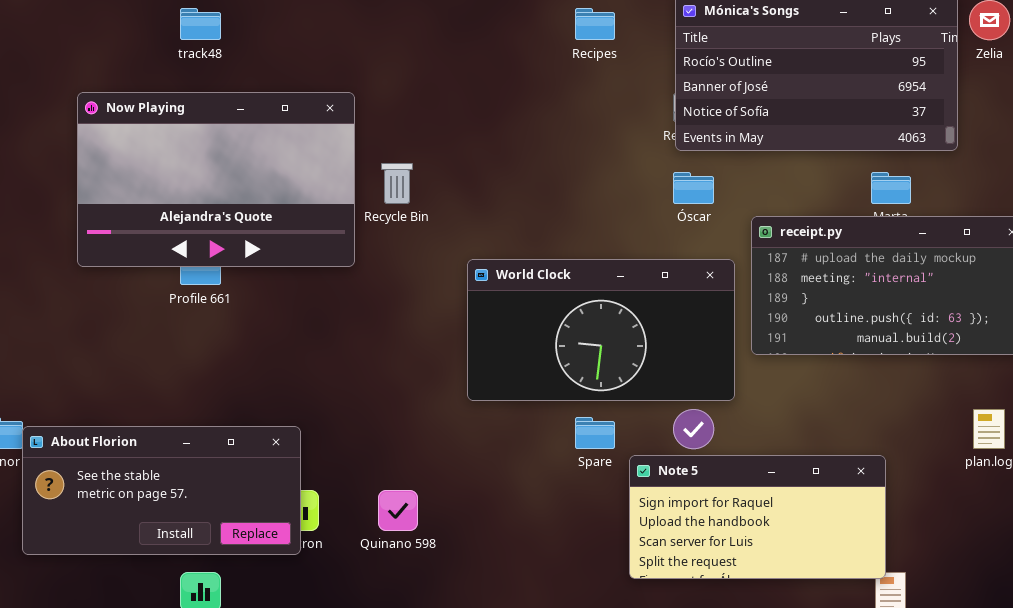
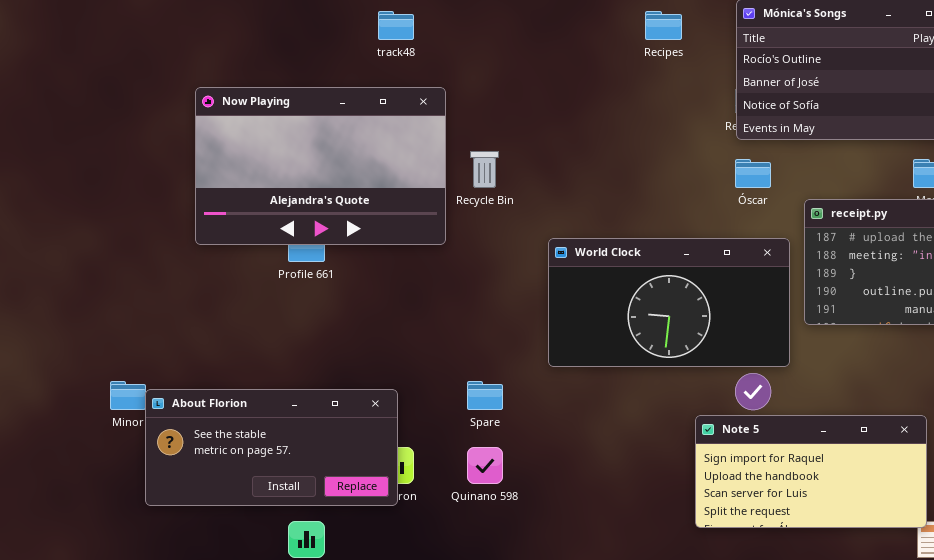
track48: [180,8,221,40] -> [378,11,414,40], moved
Spare: [575,417,615,449] -> [467,381,503,410], moved

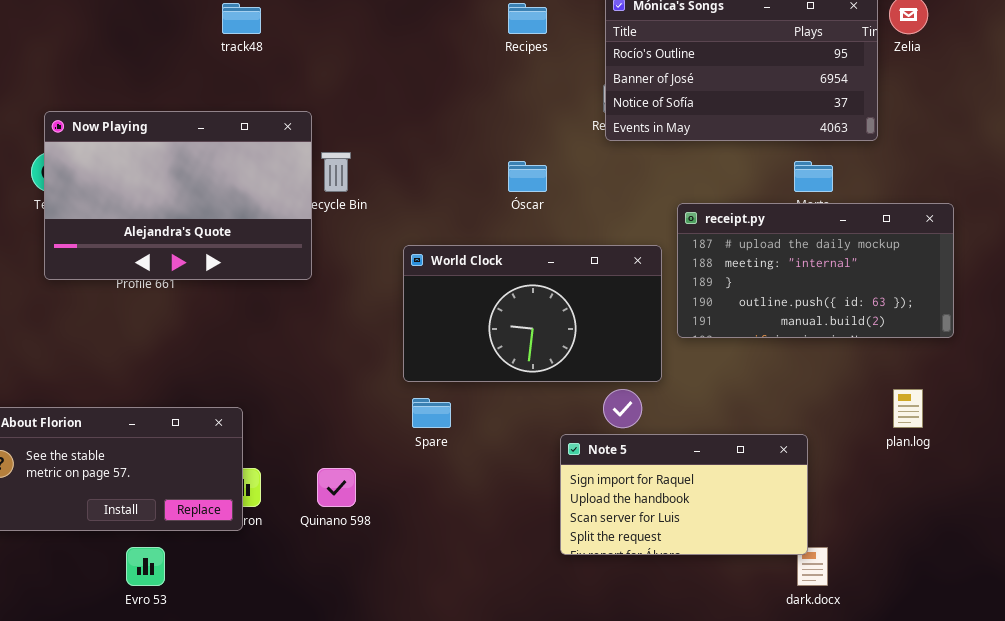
Now Playing: [195,87,446,245] -> [44,111,312,280], moved
Óscar: [735,159,771,188] -> [508,161,547,192], moved
Spare: [467,381,503,410] -> [412,398,451,428], moved

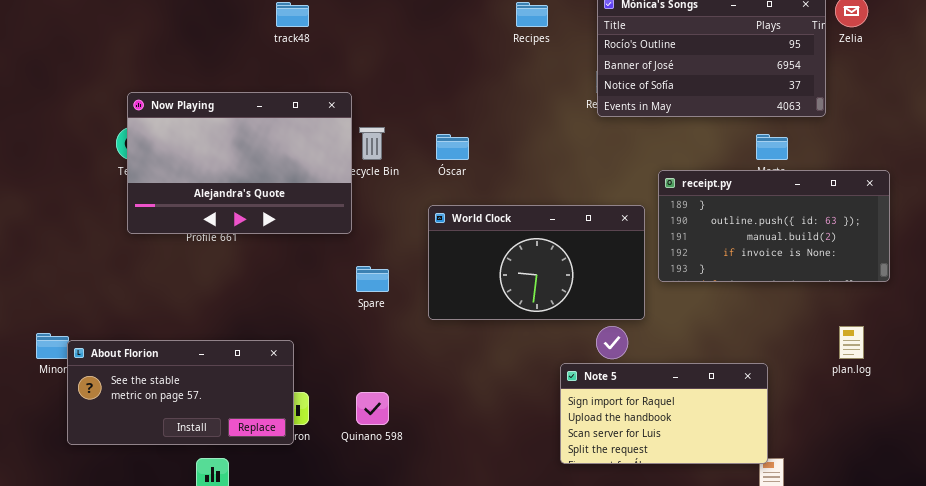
Óscar: [508,161,547,192] -> [436,134,469,160], moved
receipt.py: [677,203,954,338] -> [658,170,890,282], scrolled down 2 rows
Spare: [412,398,451,428] -> [356,266,389,292], moved

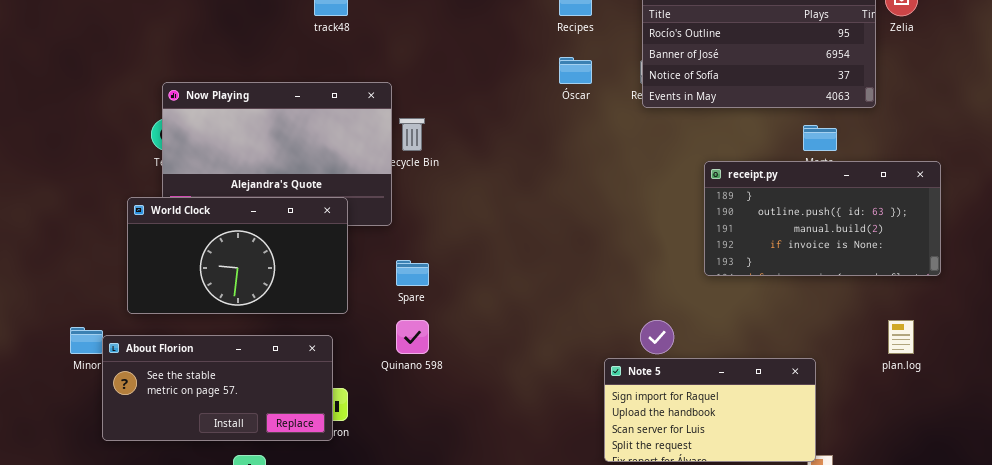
Óscar: [436,134,469,160] -> [559,57,592,84], moved
World Clock: [428,205,645,320] -> [127,197,348,314], moved
Quinano 598: [356,392,389,425] -> [396,320,429,354], moved

